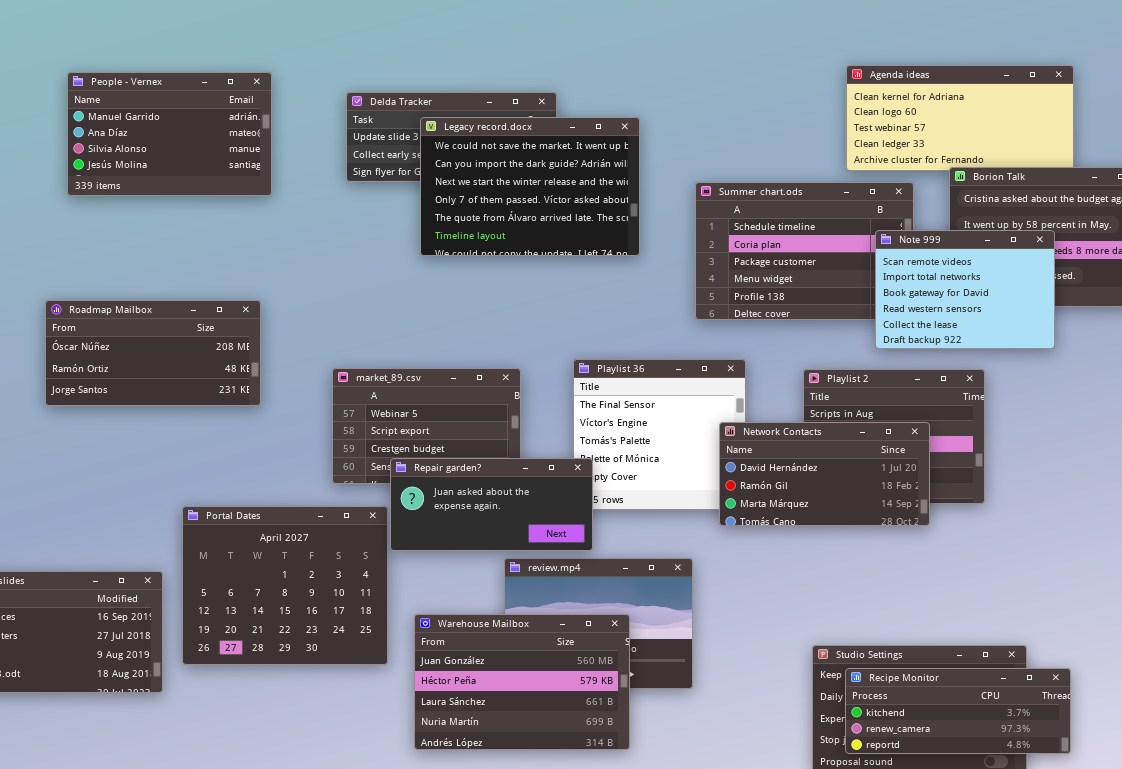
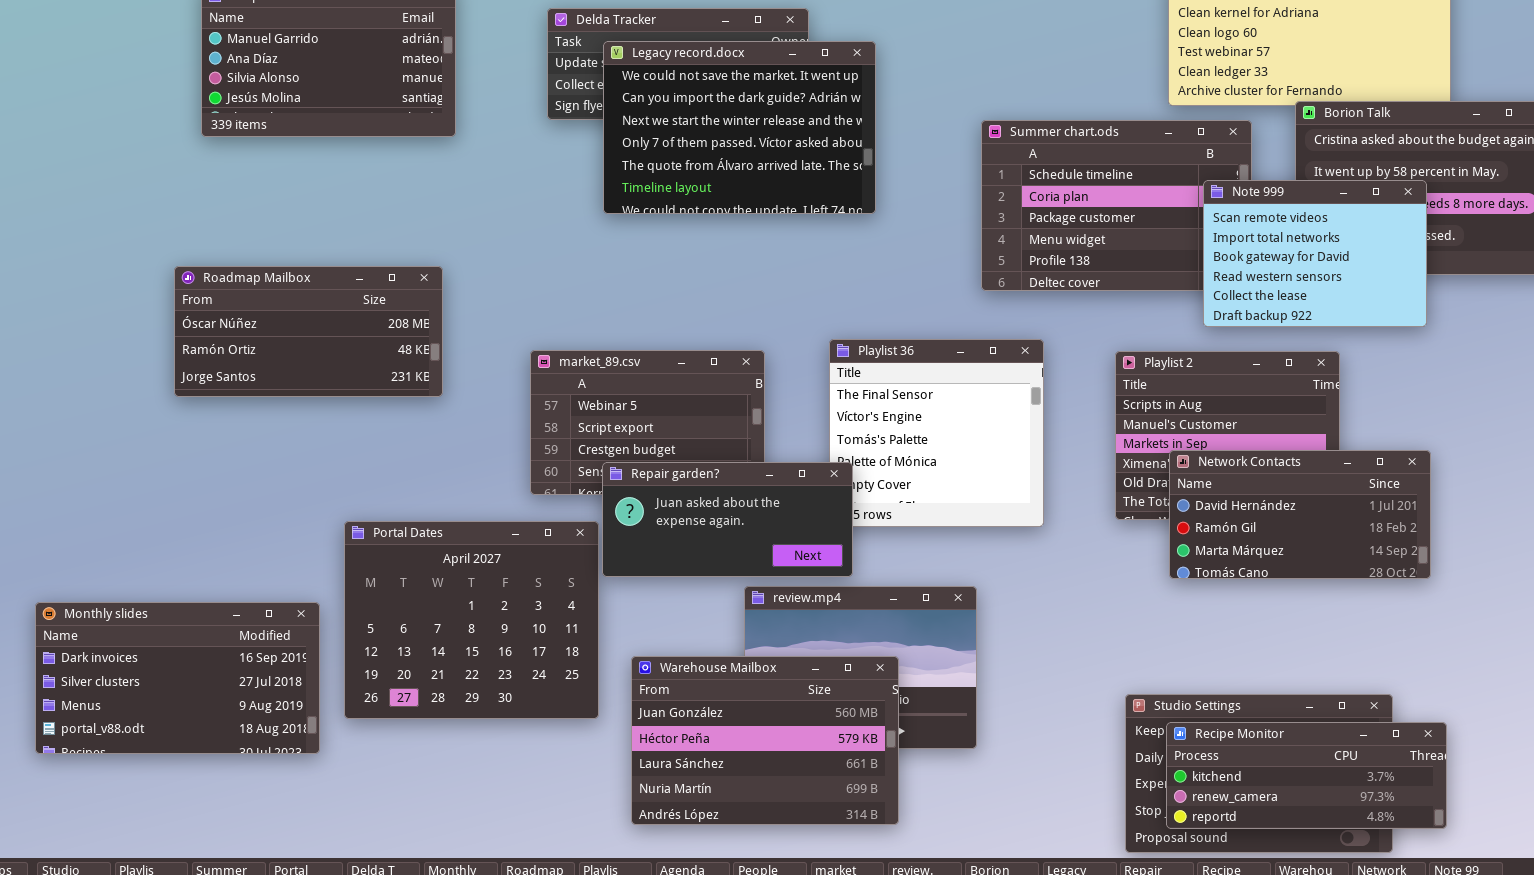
Legacy record.docx: [420,117,640,256] -> [603,41,876,214], moved
Network Contacts: [719,422,930,526] -> [1169,450,1431,579], moved

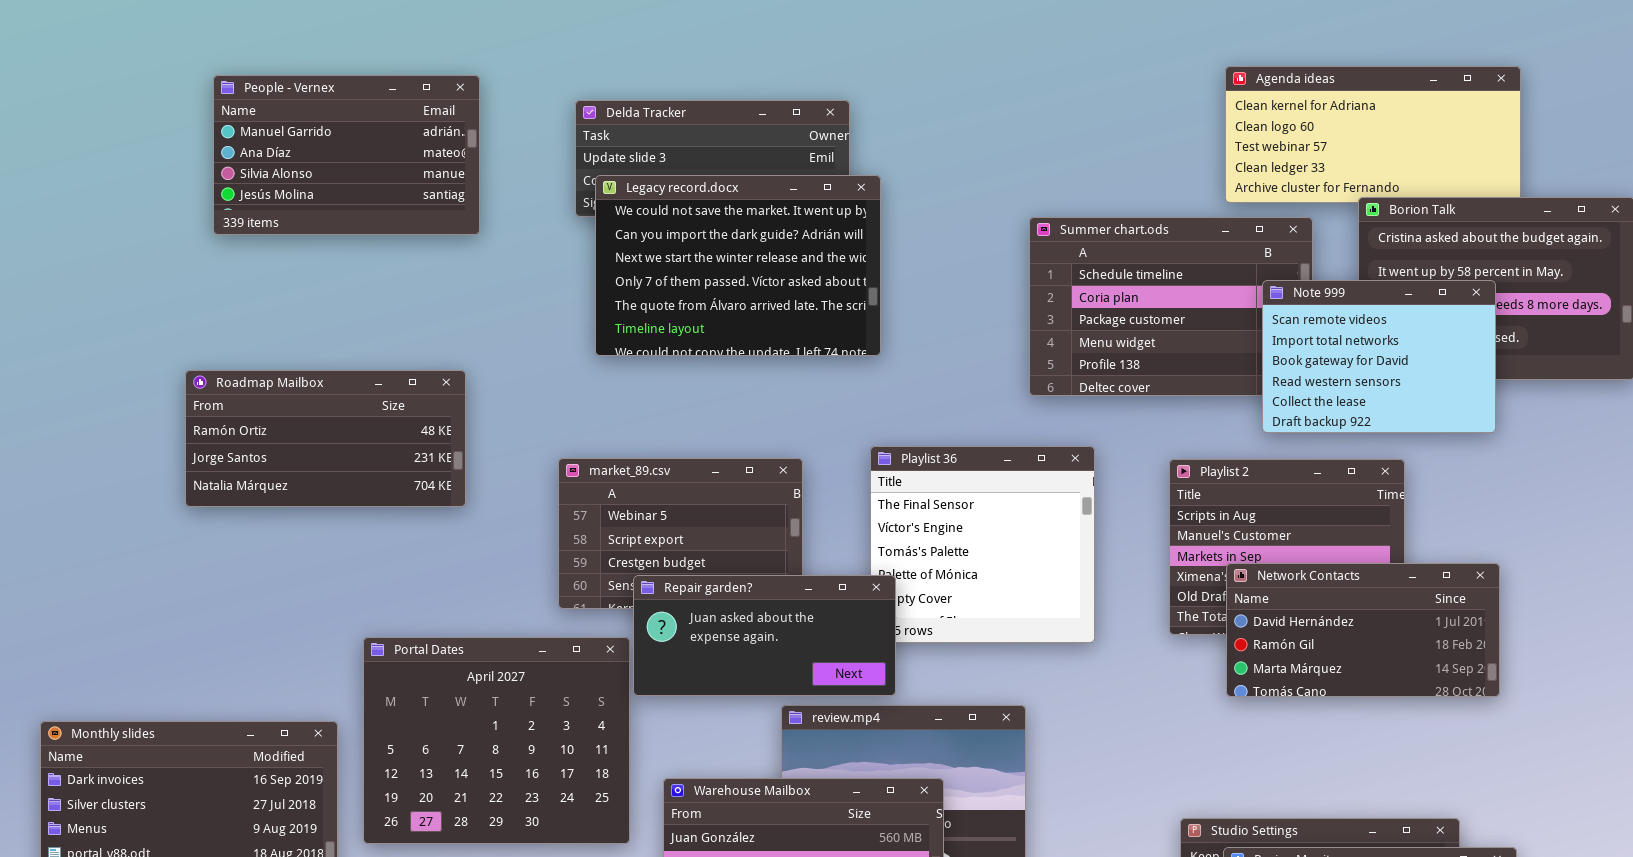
Legacy record.docx: [603,41,876,214] -> [595,175,881,356], moved
Roadmap Mailbox: [174,266,443,397] -> [185,370,466,507], scrolled down 1 row

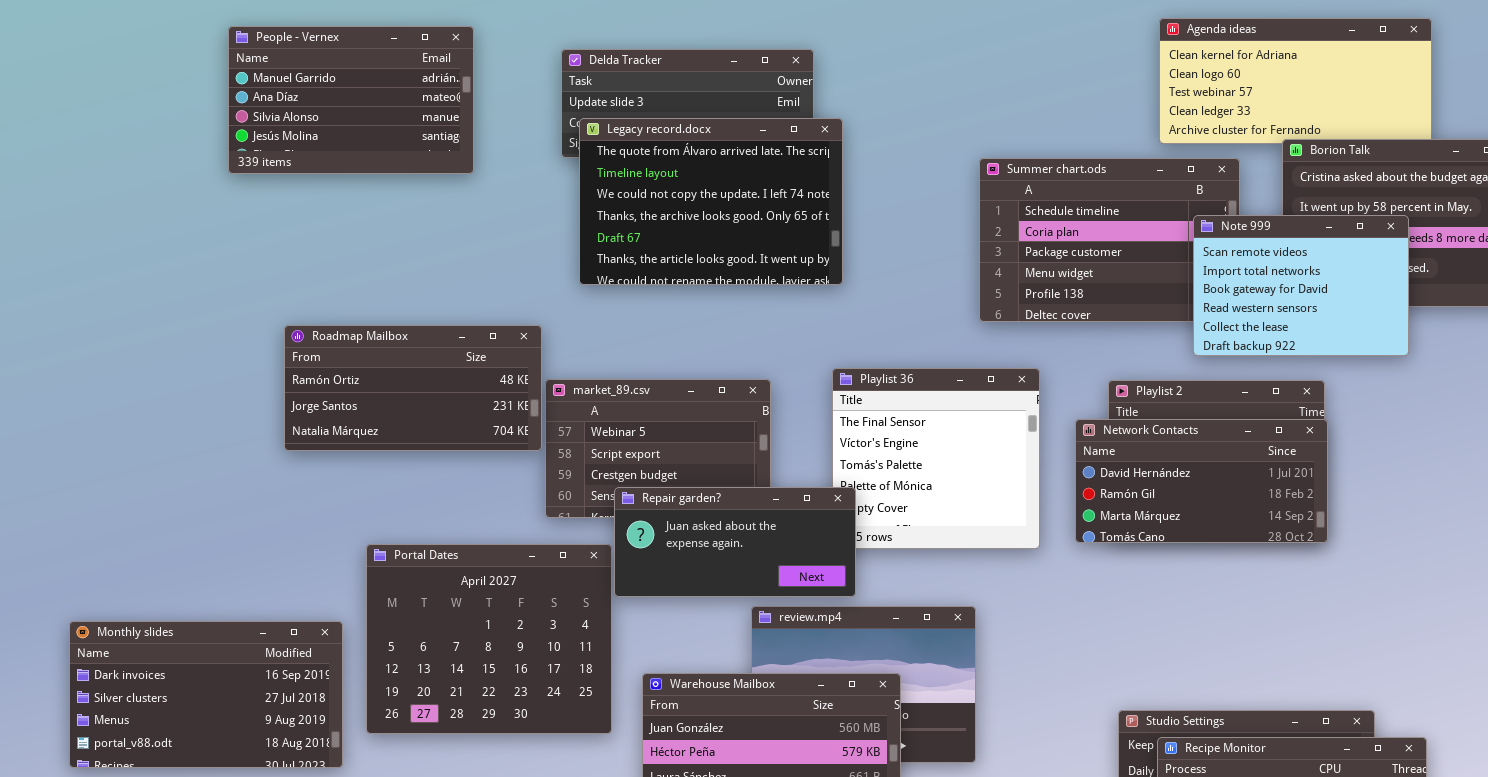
Legacy record.docx: [595,175,881,356] -> [579,118,843,285], scrolled down 4 rows
Roadmap Mailbox: [185,370,466,507] -> [284,325,542,451], moved
Network Contacts: [1226,563,1500,697] -> [1075,419,1328,543], moved

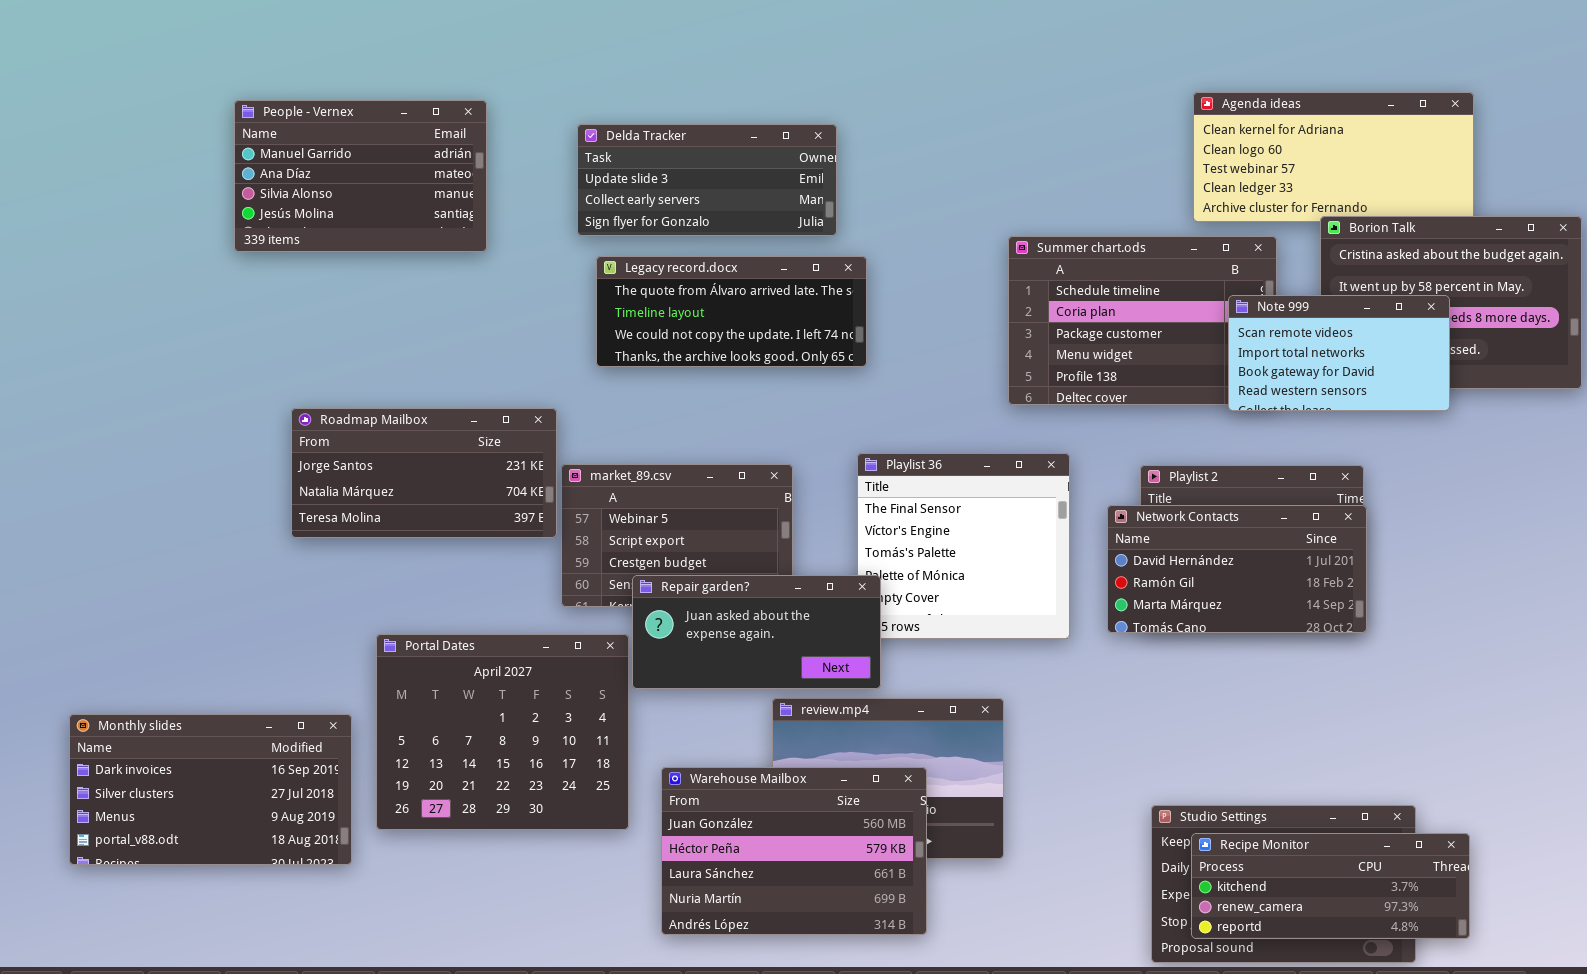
Legacy record.docx: [579,118,843,285] -> [596,256,867,367], resized
Note 999: [1193,215,1409,356] -> [1228,295,1450,411], resized
Roadmap Mailbox: [284,325,542,451] -> [291,408,557,538], scrolled down 1 row

